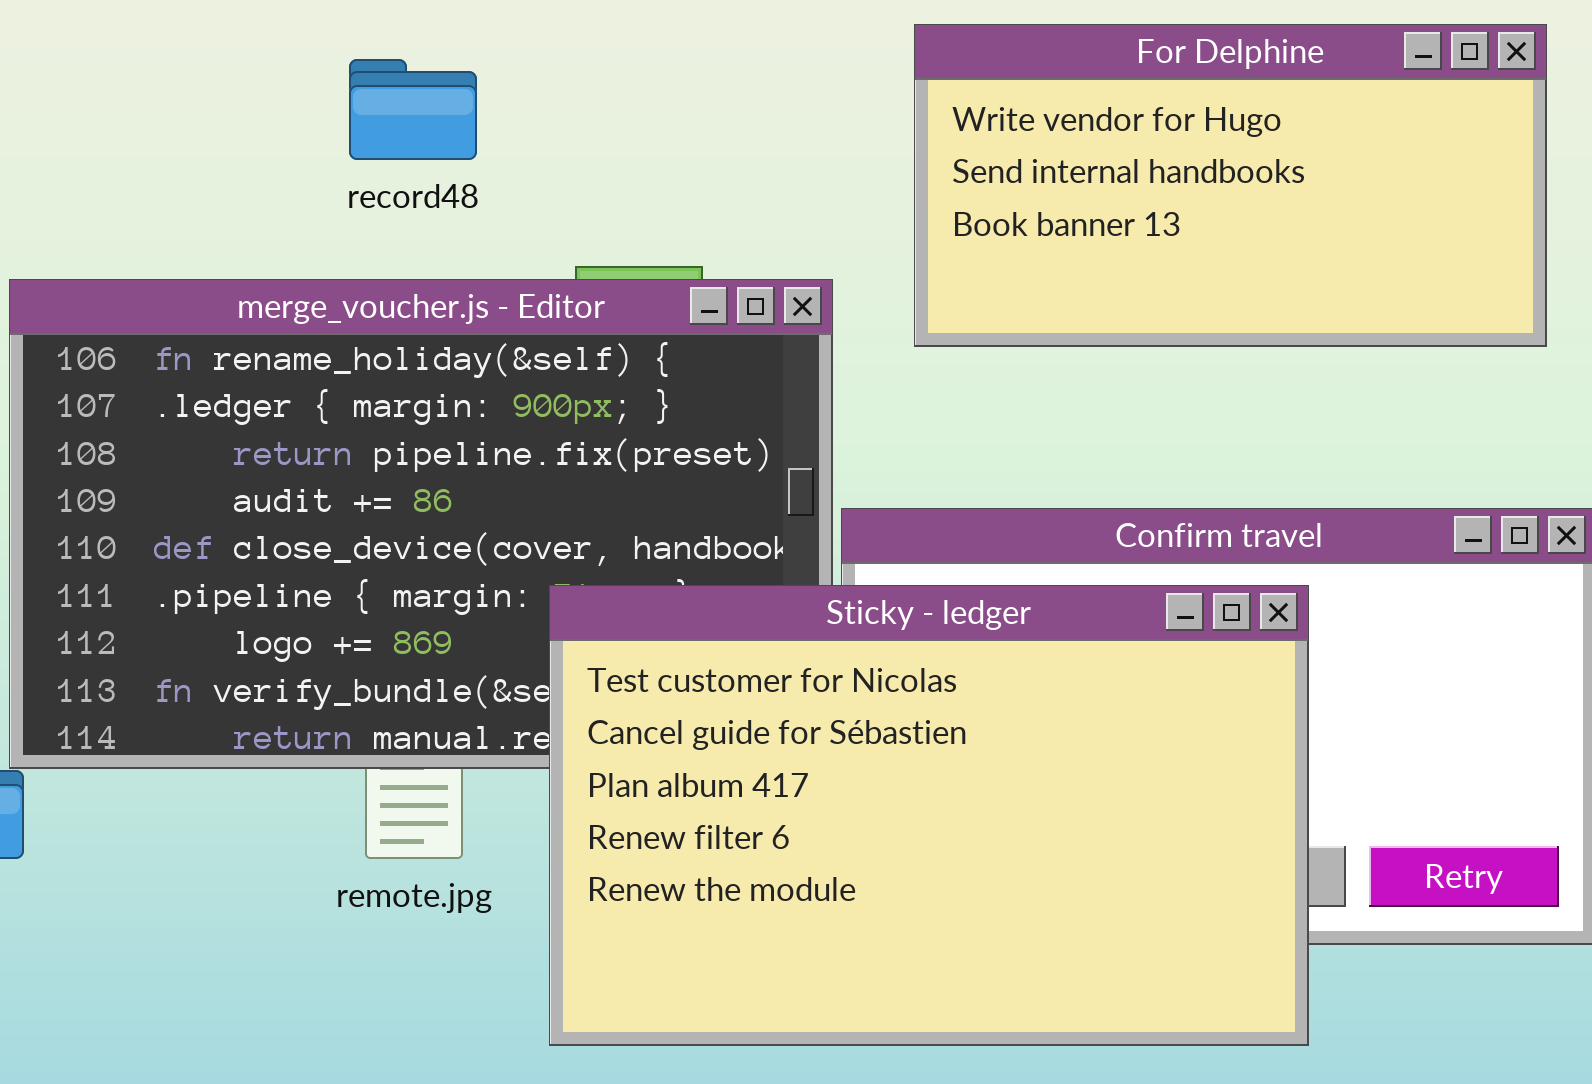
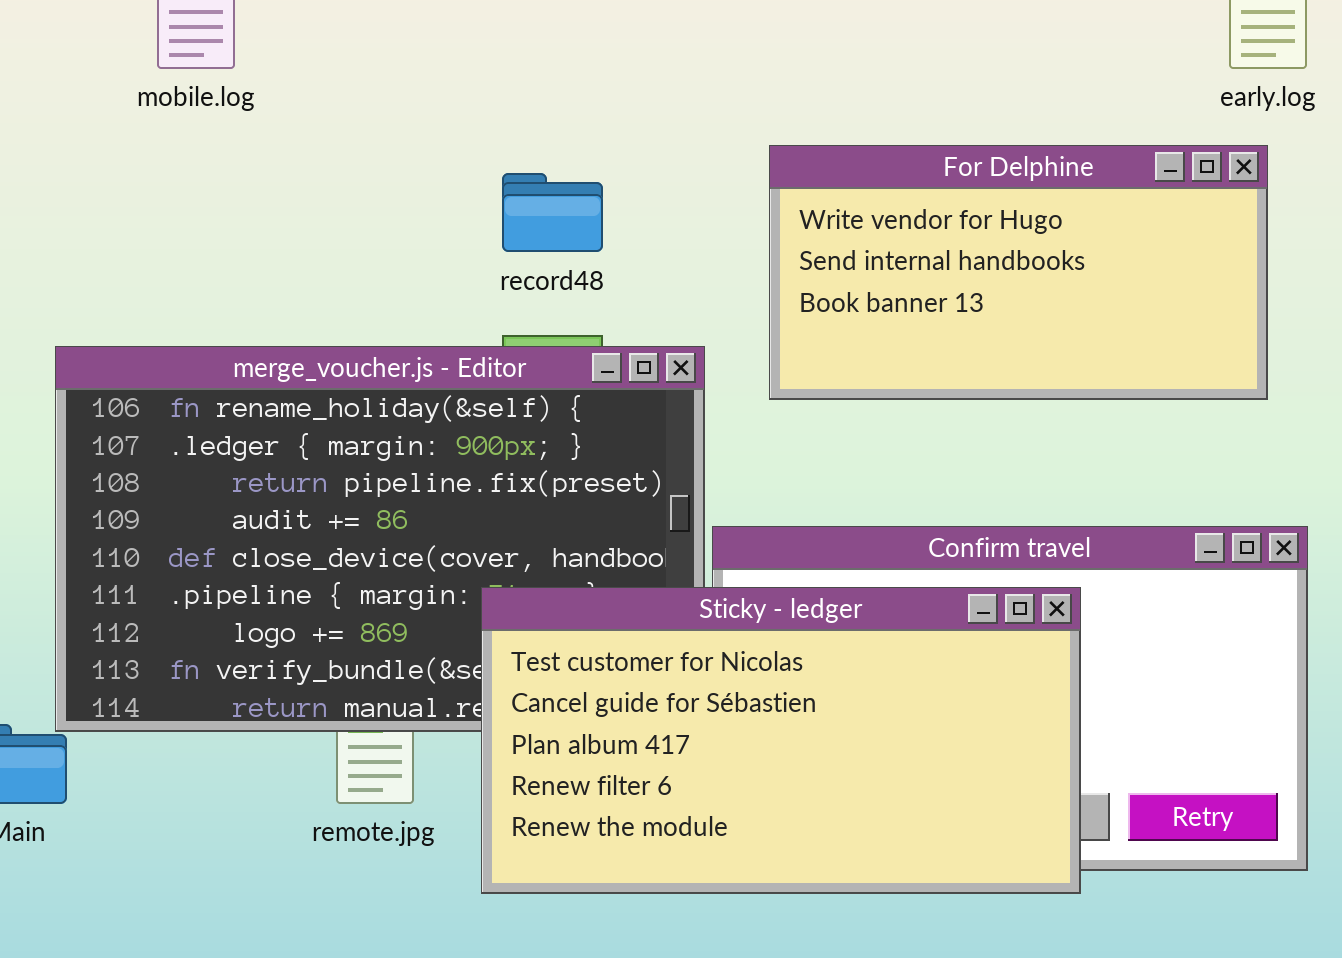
record48: [349,59,477,160] -> [502,173,603,252], moved
Sticky - ledger: [549,585,1309,1046] -> [481,587,1081,894], resized

